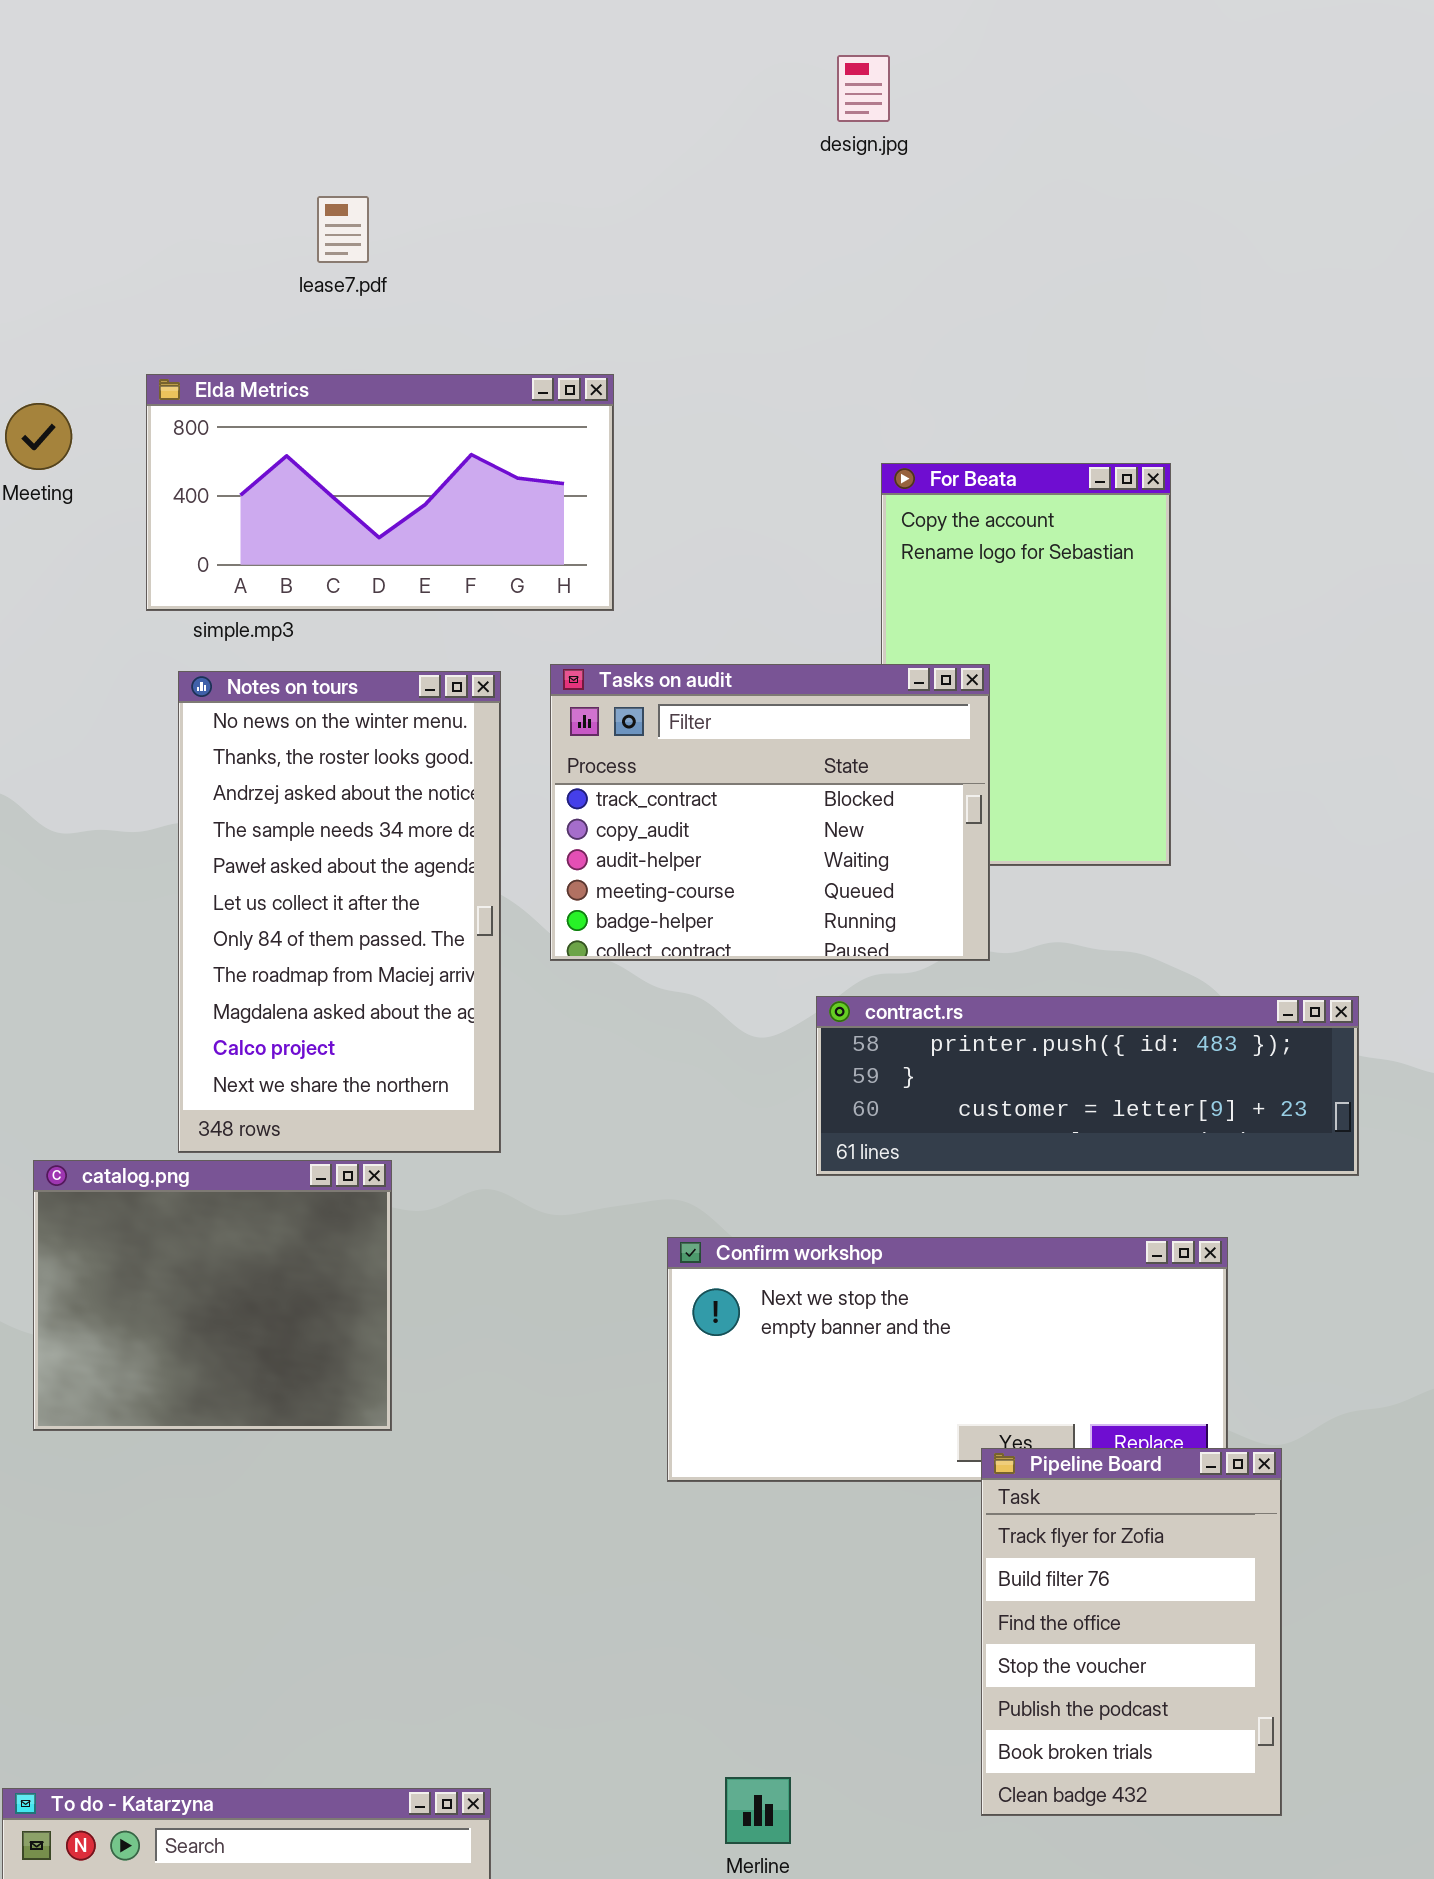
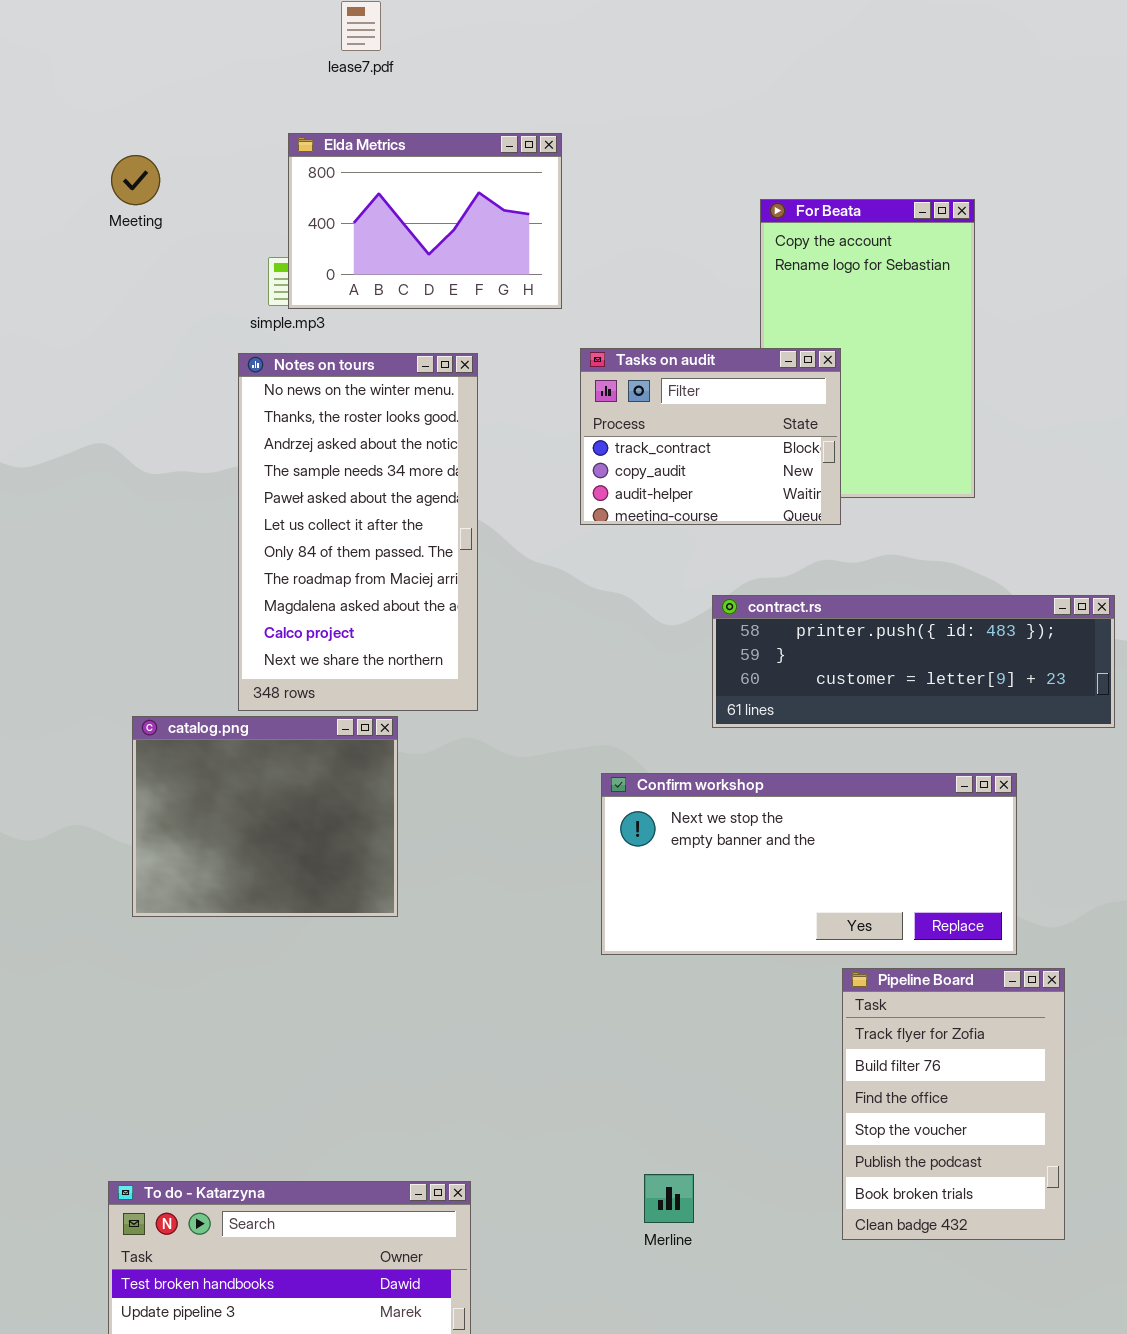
Elda Metrics: [146,374,614,611] -> [288,133,562,309], resized
Tasks on audit: [550,664,990,961] -> [580,348,841,525], resized
Pipeline Board: [981,1448,1282,1816] -> [842,968,1065,1240], moved

